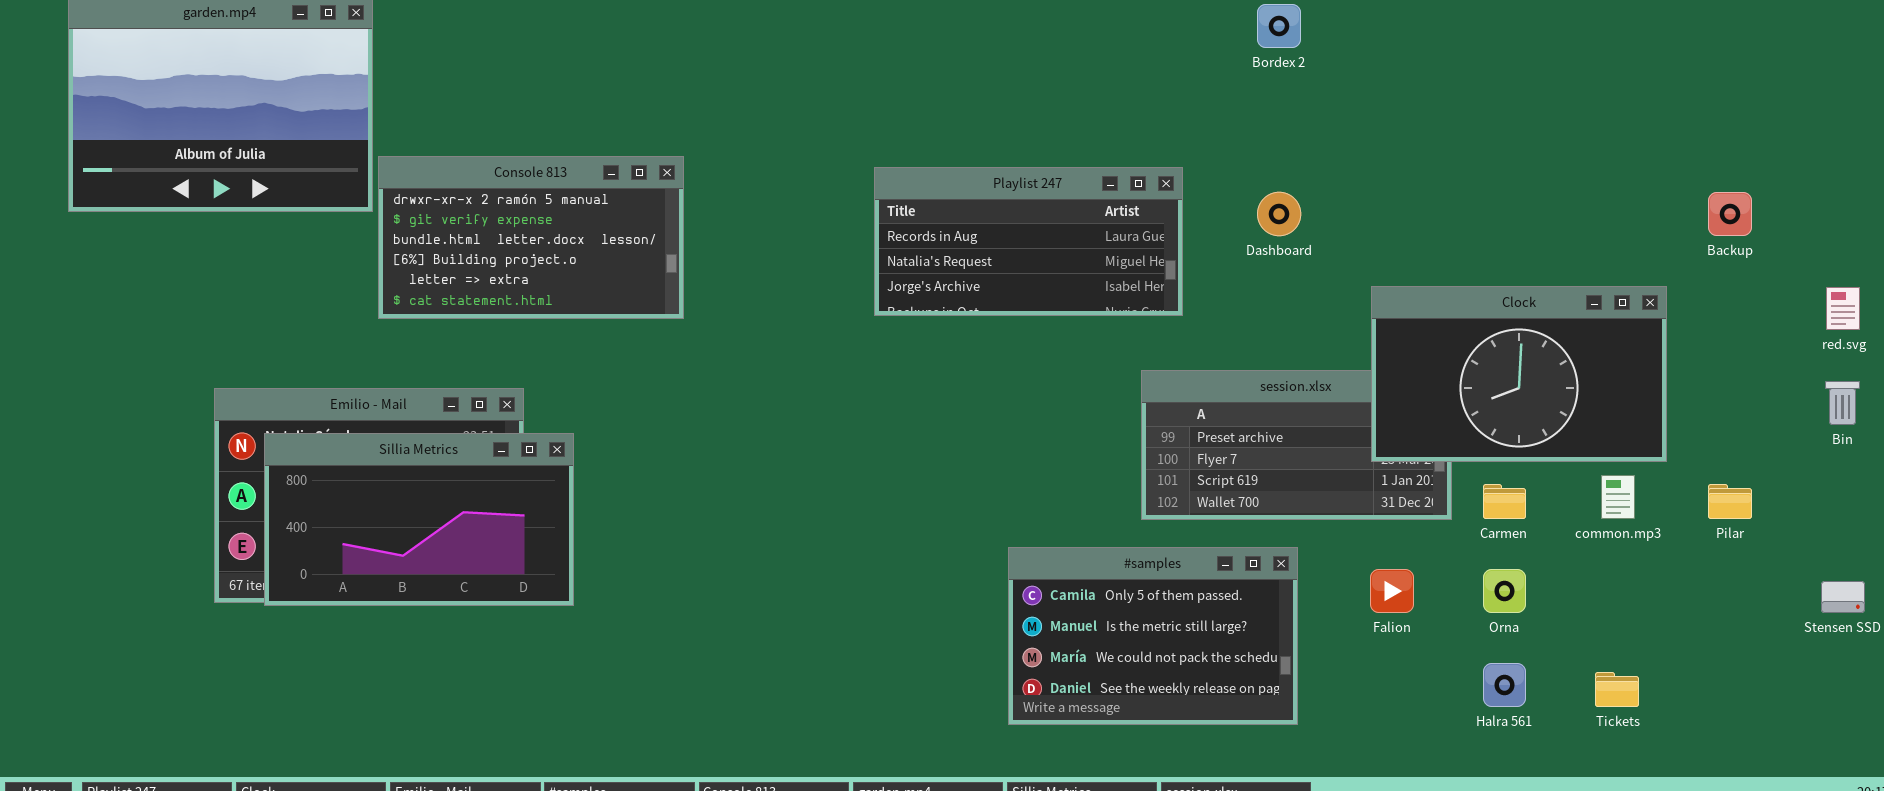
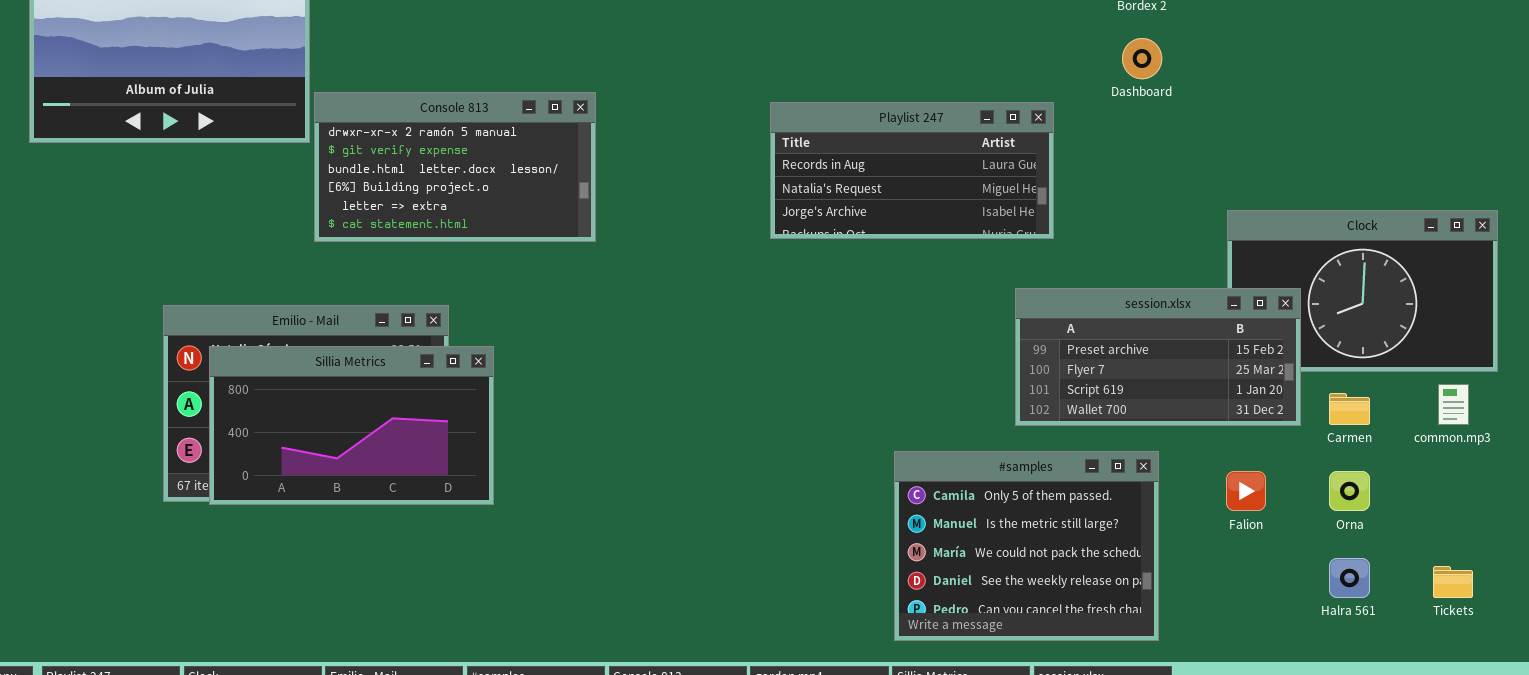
Dashboard: [1257,192,1301,236] -> [1122,38,1162,79], moved
session.xlsx: [1141,370,1452,520] -> [1015,288,1301,426], raised
#samples: [1008,547,1298,725] -> [894,451,1159,641], resized

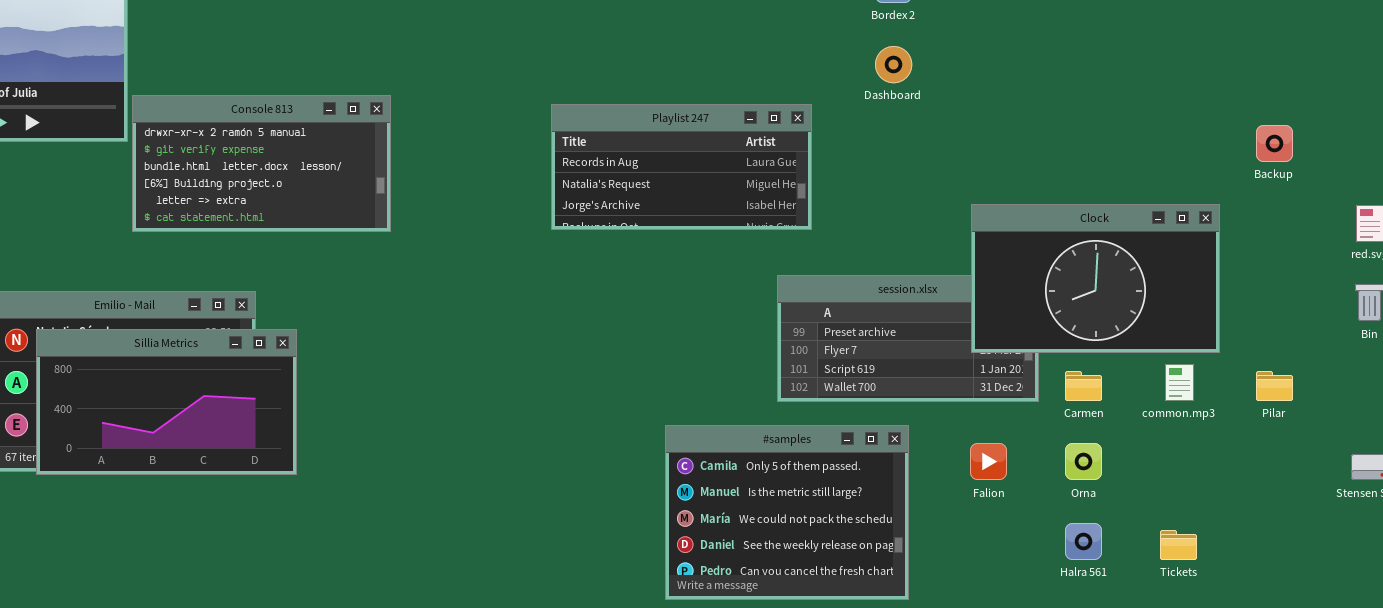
Clock: [1227,210,1498,372] -> [971,204,1220,353], raised

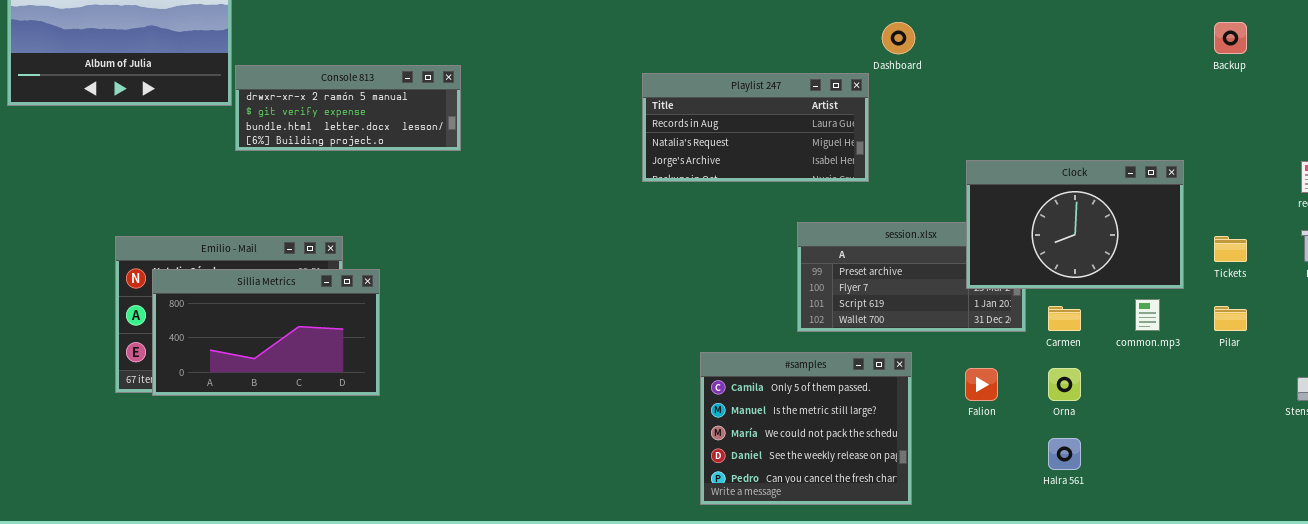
Console 813: [132,95,391,232] -> [235,65,461,151], resized
Playlist 247: [551,104,812,230] -> [642,73,869,182], moved
Backup: [1256,125,1293,162] -> [1214,22,1247,54], moved
Tickets: [1160,530,1197,560] -> [1214,236,1247,262], moved

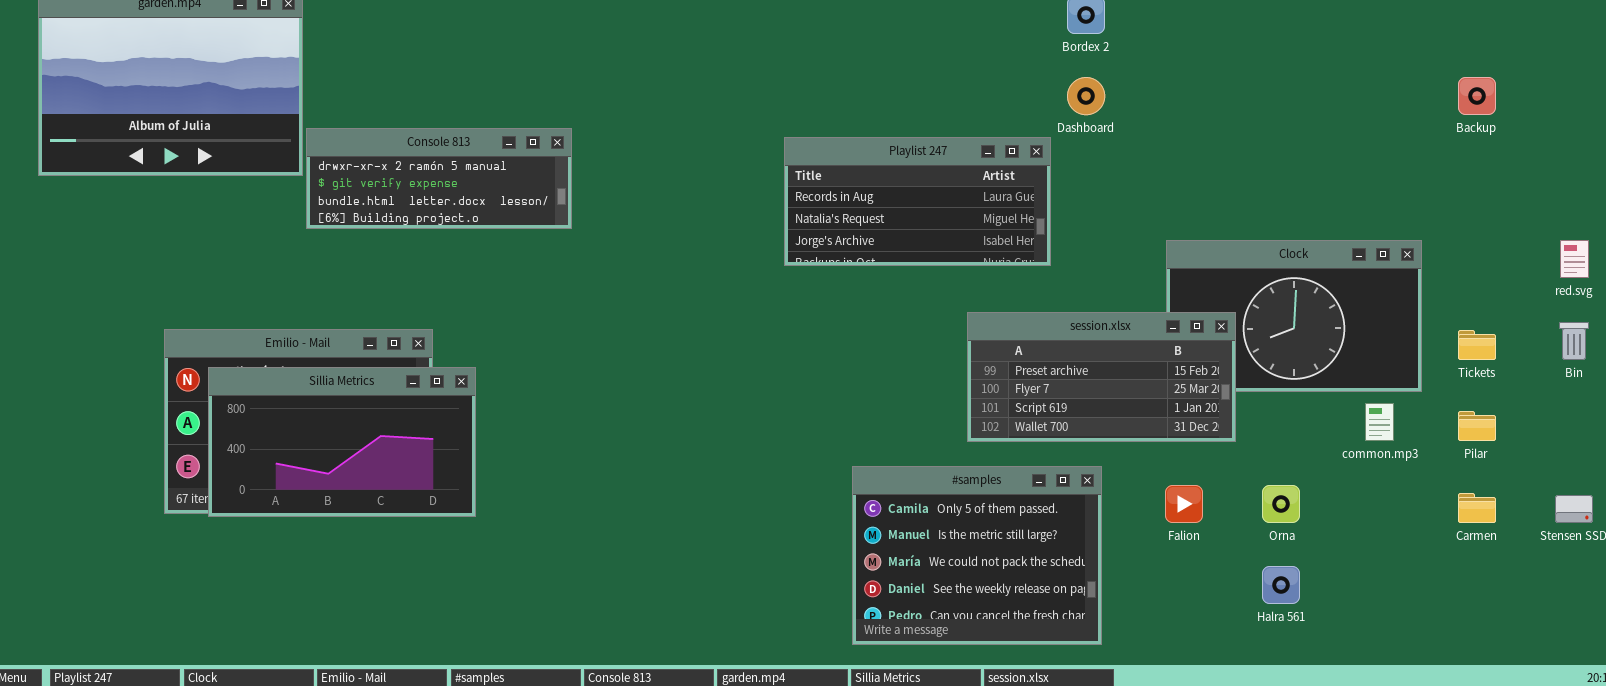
session.xlsx: [797,222,1026,332] -> [967,312,1236,442], raised
Carmen: [1048,306,1081,331] -> [1458,493,1496,523], moved

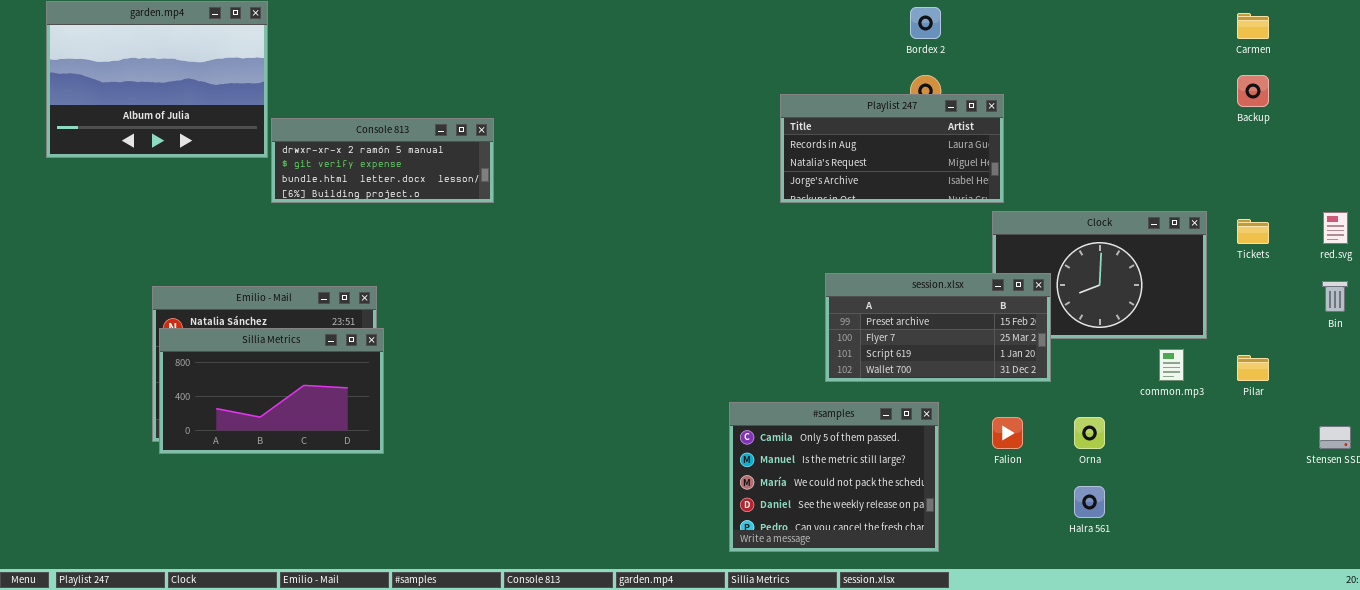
Playlist 247: [784,137,1051,266] -> [780,94,1004,203], moved
Tickets: [1458,330,1496,360] -> [1237,219,1269,244], moved
Sillia Metrics: [208,367,476,517] -> [159,328,384,454], moved
Carmen: [1458,493,1496,523] -> [1237,13,1269,39], moved

